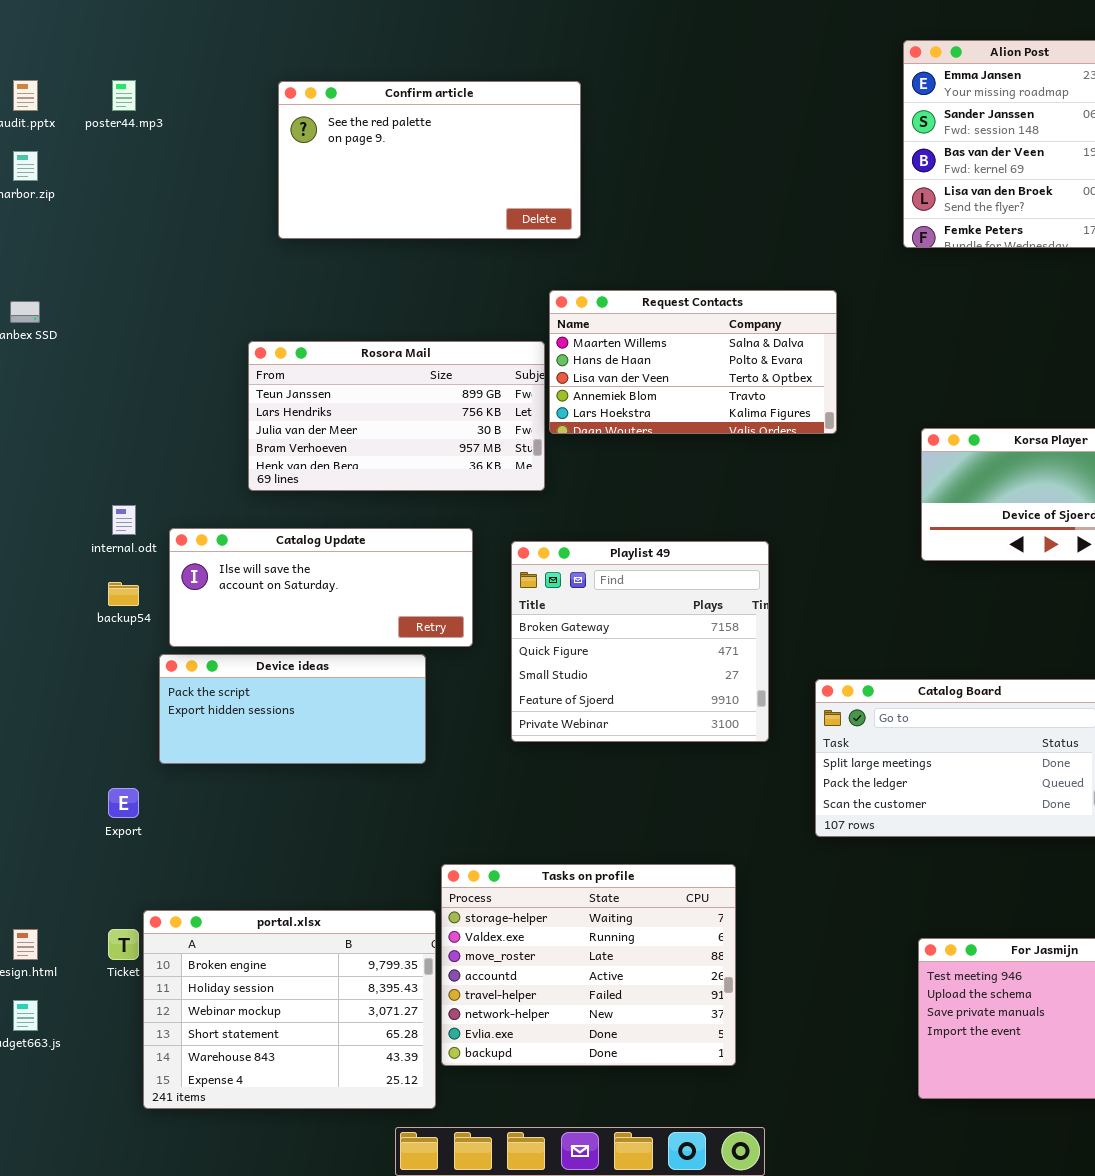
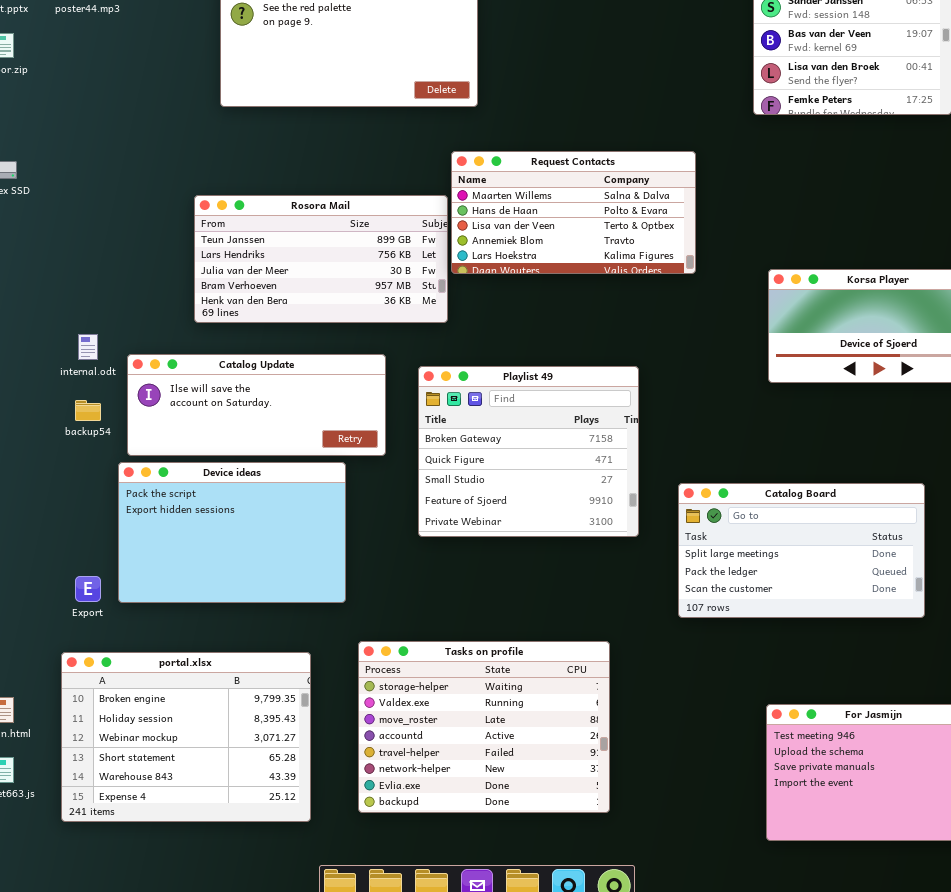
Device ideas: [159,654,426,764] -> [118,462,346,603], resized
portal.xlsx: [143,910,436,1109] -> [61,652,311,822], moved

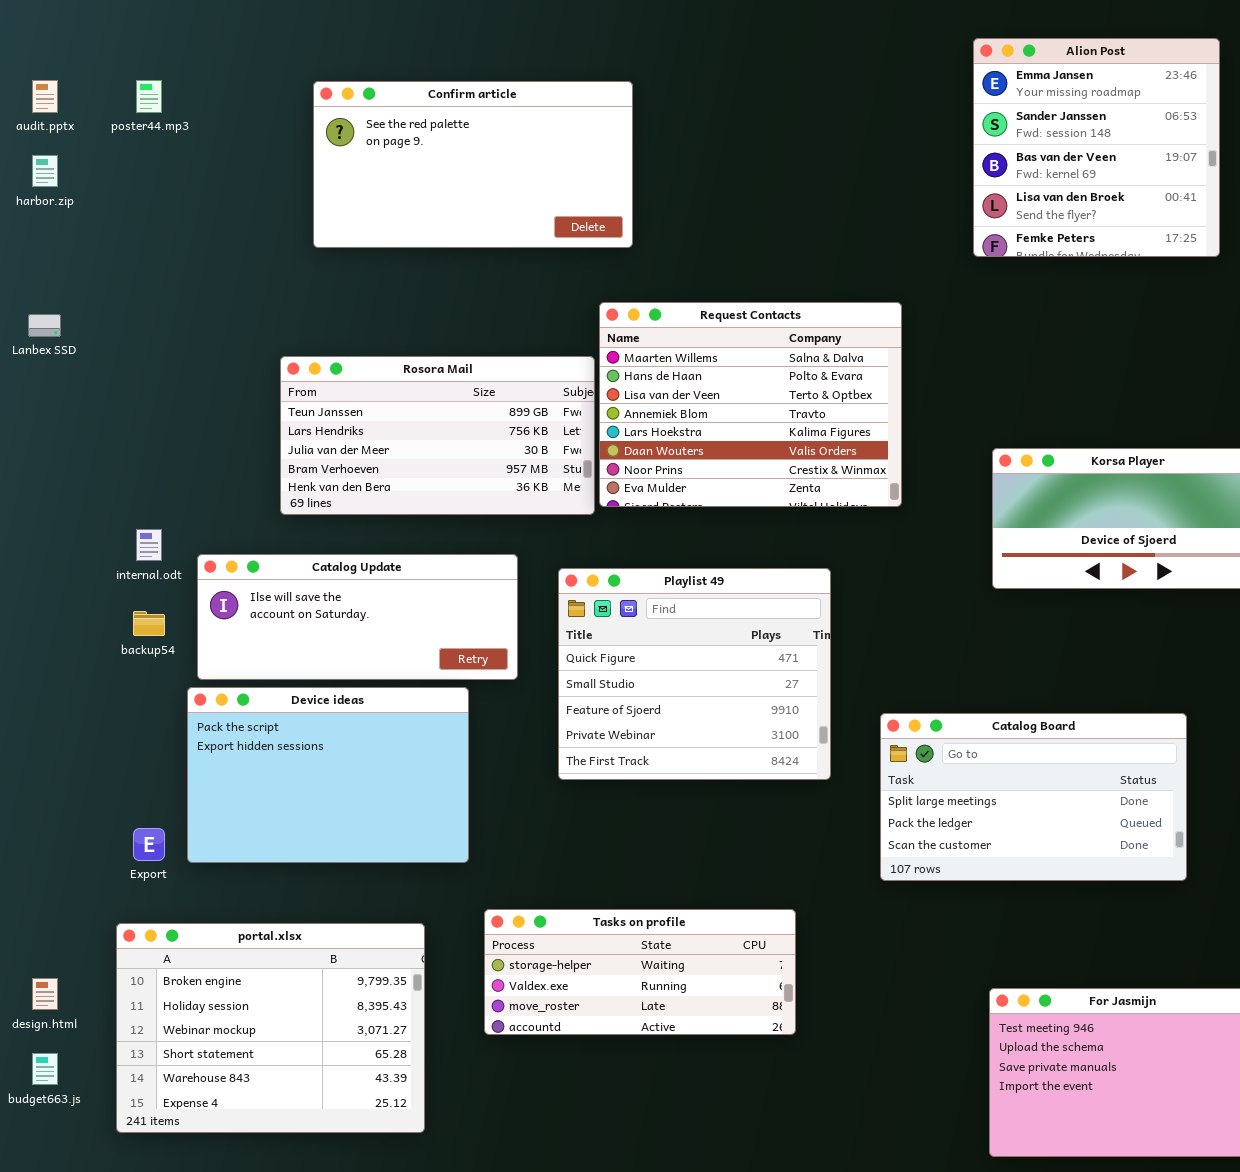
Request Contacts: [451,151,696,274] -> [599,302,902,507], resized
Playlist 49: [418,366,639,537] -> [558,568,831,780], scrolled down 1 row
Tasks on profile: [358,641,610,813] -> [484,909,796,1035], resized

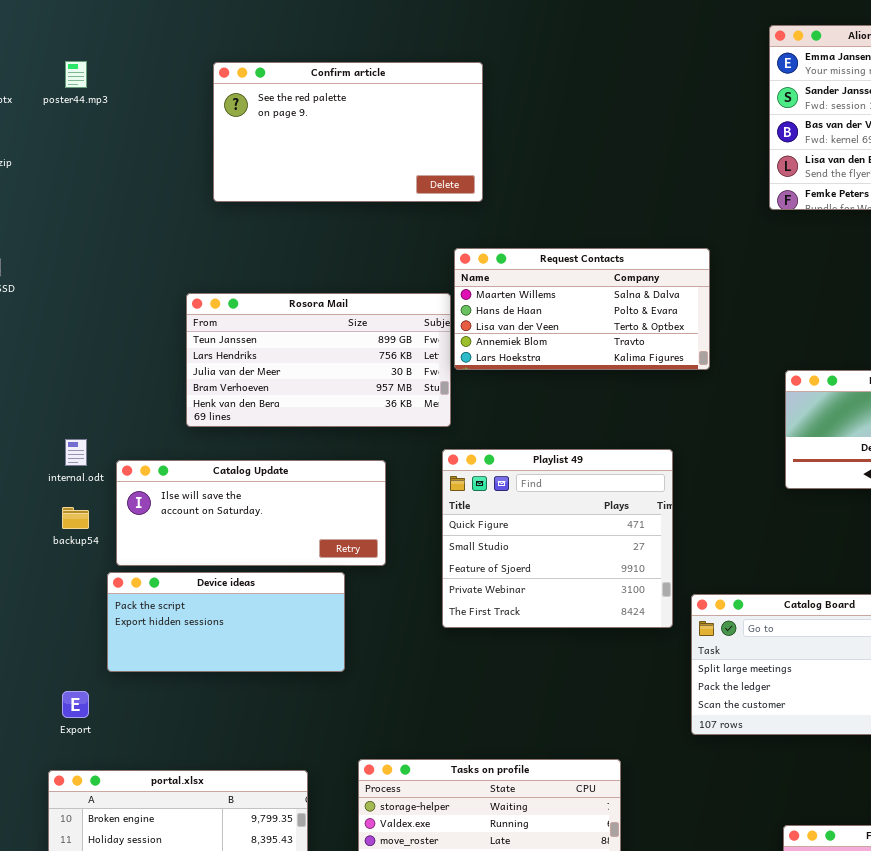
Request Contacts: [599,302,902,507] -> [454,248,710,370], resized
Playlist 49: [558,568,831,780] -> [442,449,673,628], moved
Device ideas: [187,687,469,863] -> [107,572,345,672], resized

